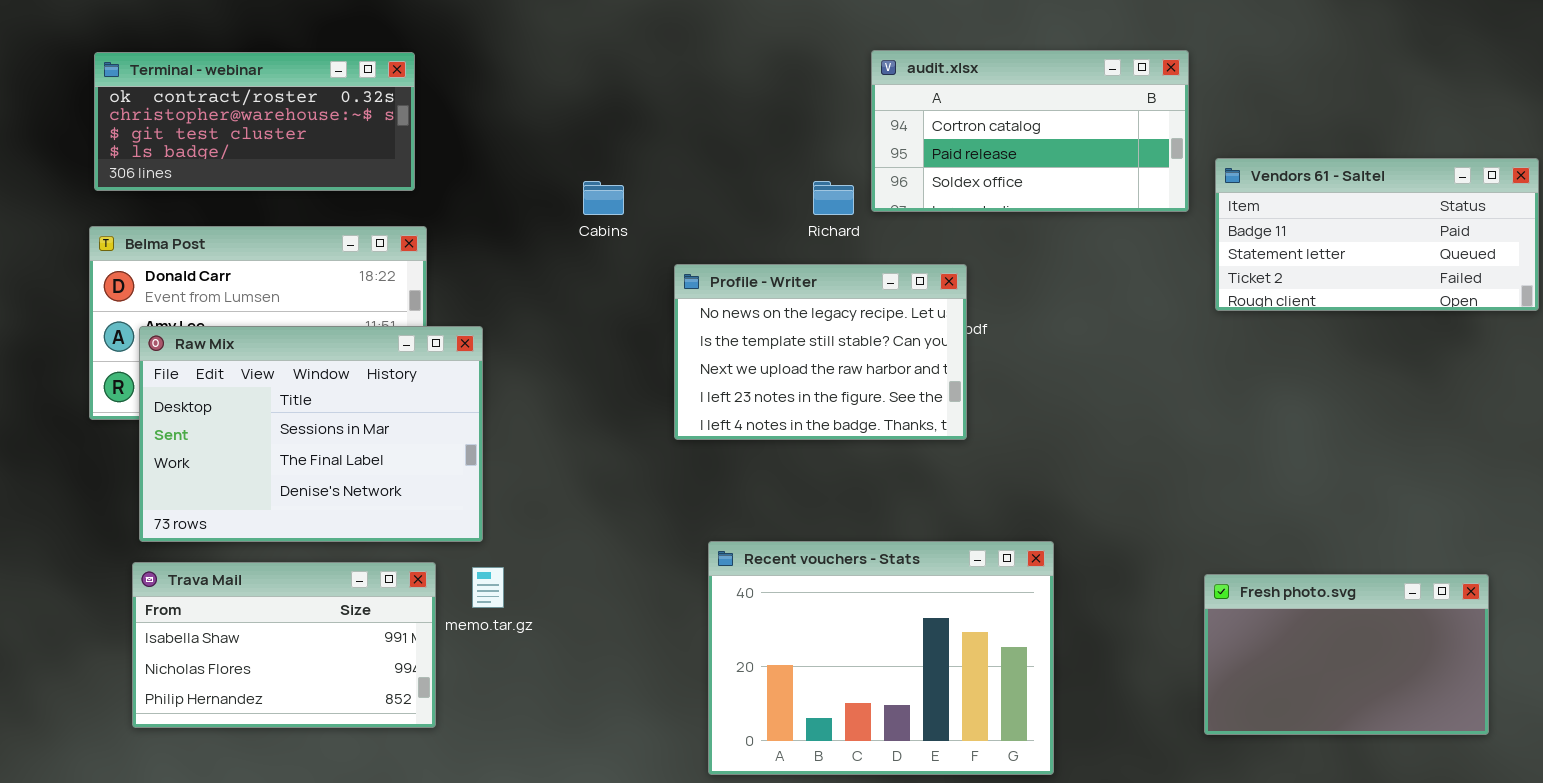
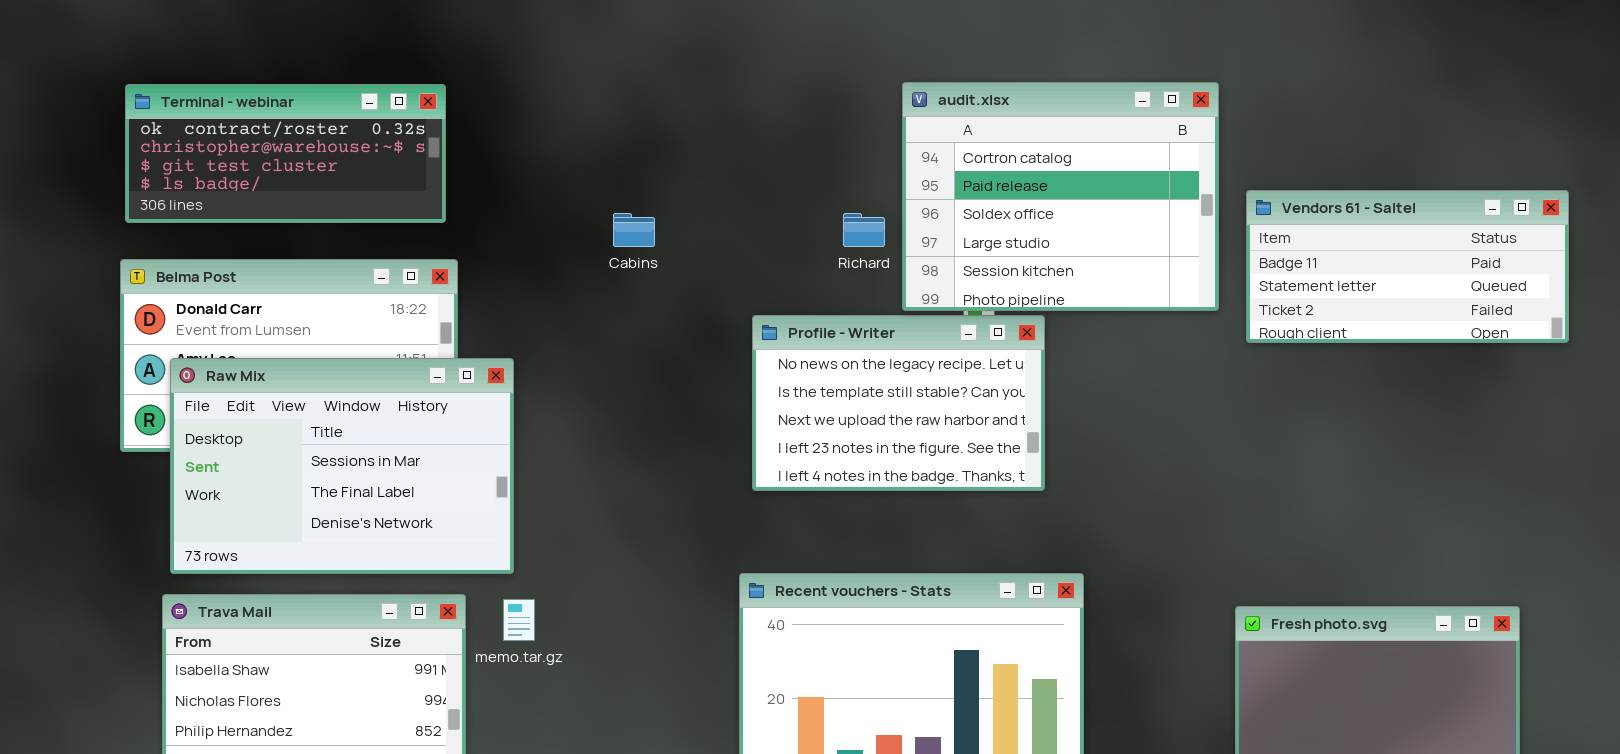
audit.xlsx: [871,50,1189,212] -> [902,82,1219,311], resized
Profile - Writer: [674,264,967,440] -> [752,315,1045,491], moved

